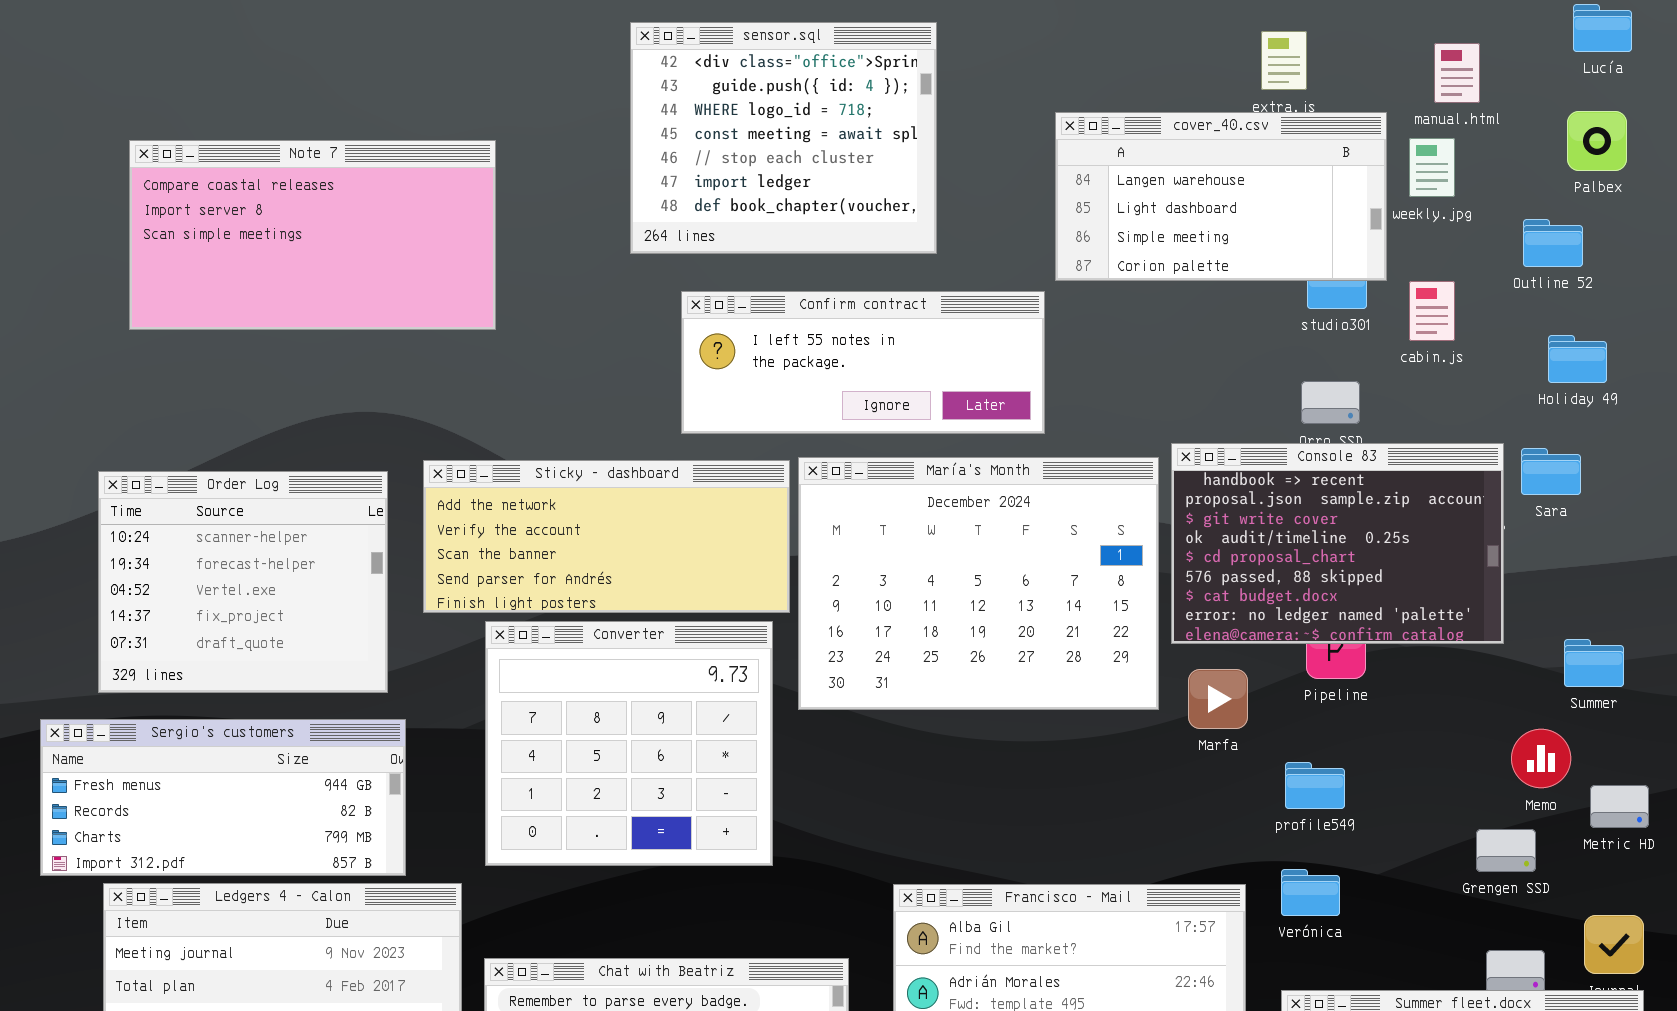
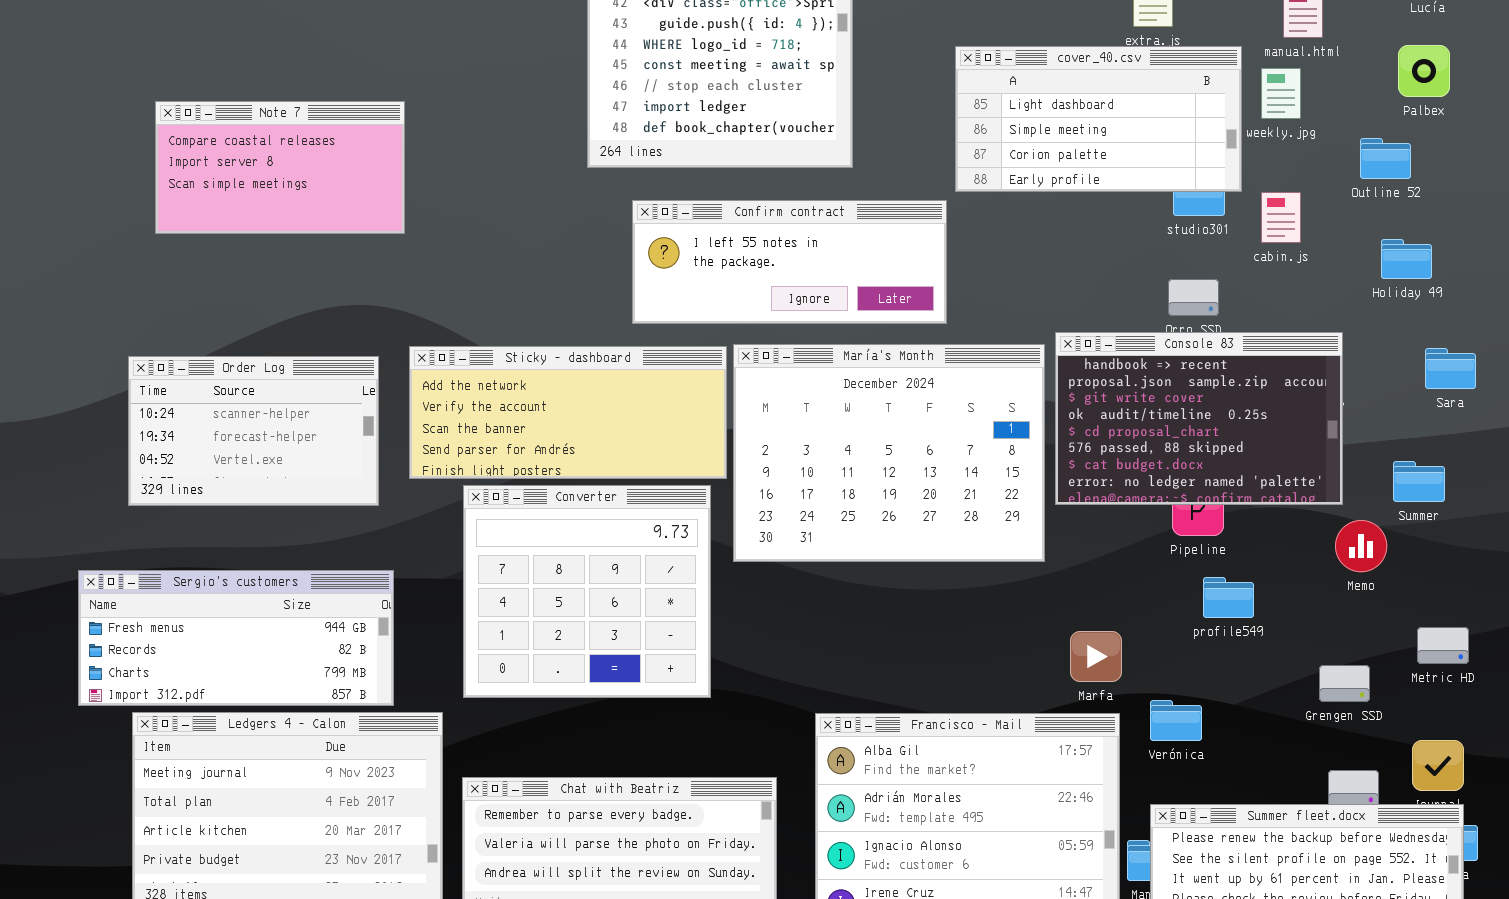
cover_40.csv: [1055,112,1387,281] -> [955,46,1242,192], scrolled down 1 row
Note 7: [129,140,496,330] -> [155,101,405,234], resized
Sara: [1521,448,1581,495] -> [1425,348,1476,389], moved
Order Log: [98,471,388,693] -> [128,356,379,506], resized
Summer: [1564,639,1624,687] -> [1393,461,1445,502], moved
Marfa: [1188,669,1248,729] -> [1070,631,1122,682], moved
Memo: [1511,729,1571,788] -> [1335,520,1387,572], moved
profile549: [1285,762,1345,809] -> [1203,577,1254,618], moved

